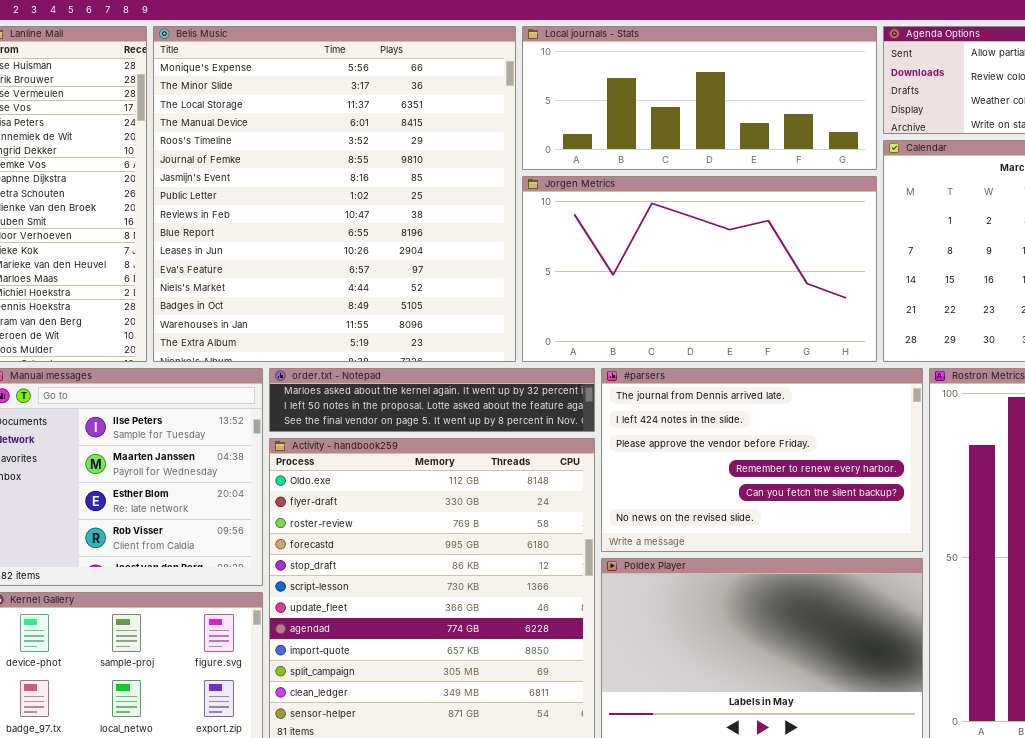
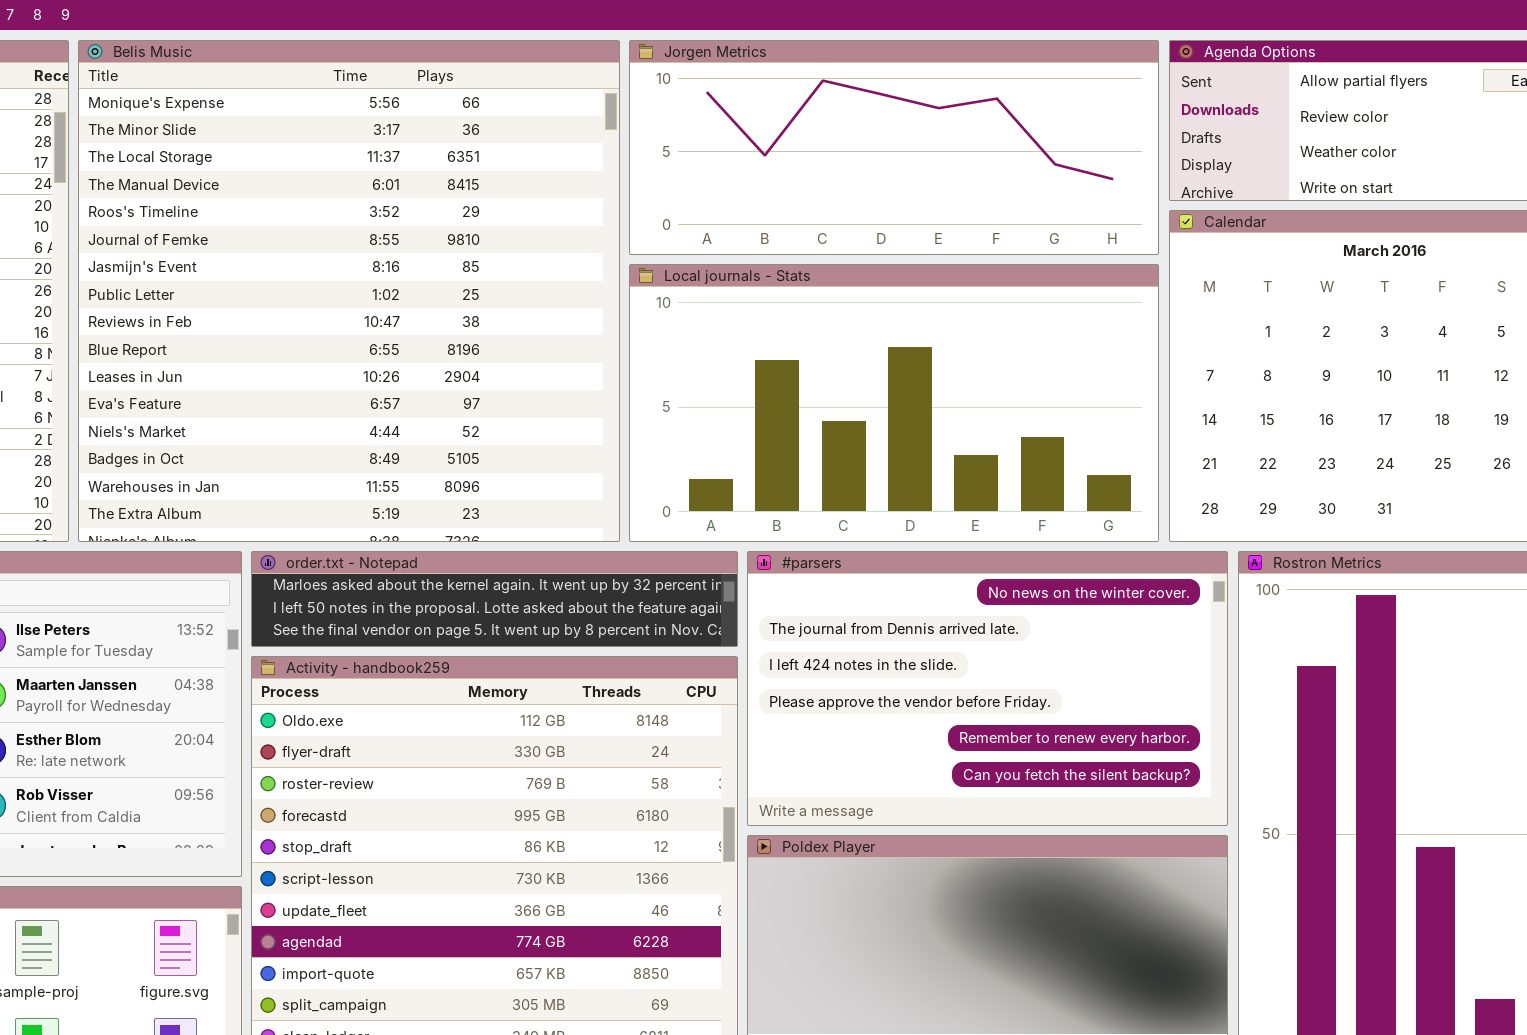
Local journals - Stats: [522,26,877,170] -> [629,264,1159,542], moved, resized
Jorgen Metrics: [522,176,877,362] -> [629,40,1159,255], moved, resized
#parsers: [601,368,923,552] -> [747,551,1228,826], scrolled up 1 row

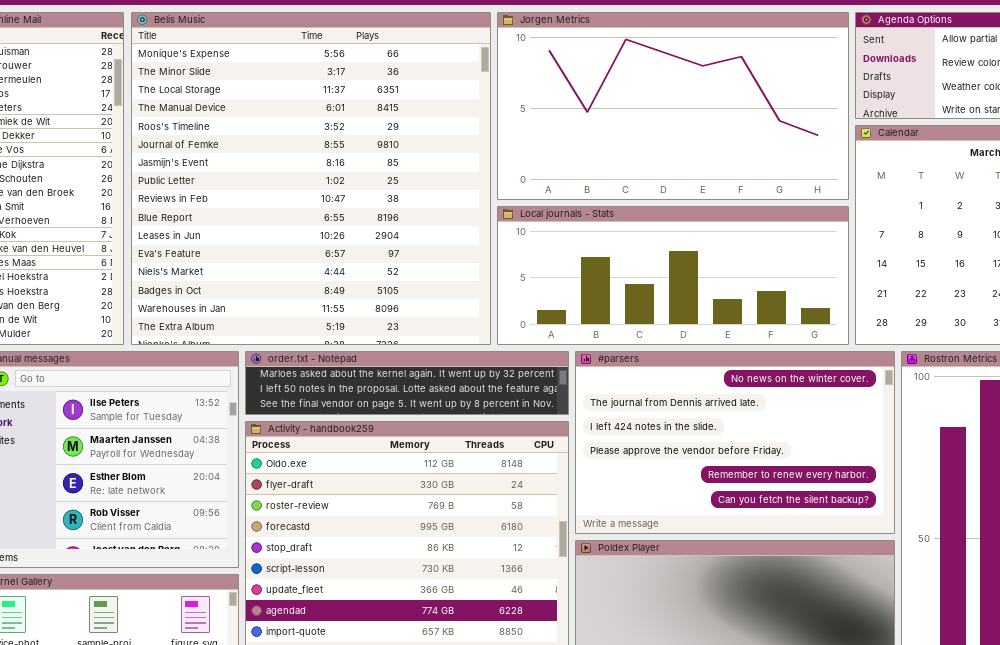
Jorgen Metrics: [629,40,1159,255] -> [497,12,849,200], resized
Local journals - Stats: [629,264,1159,542] -> [497,206,849,345], resized

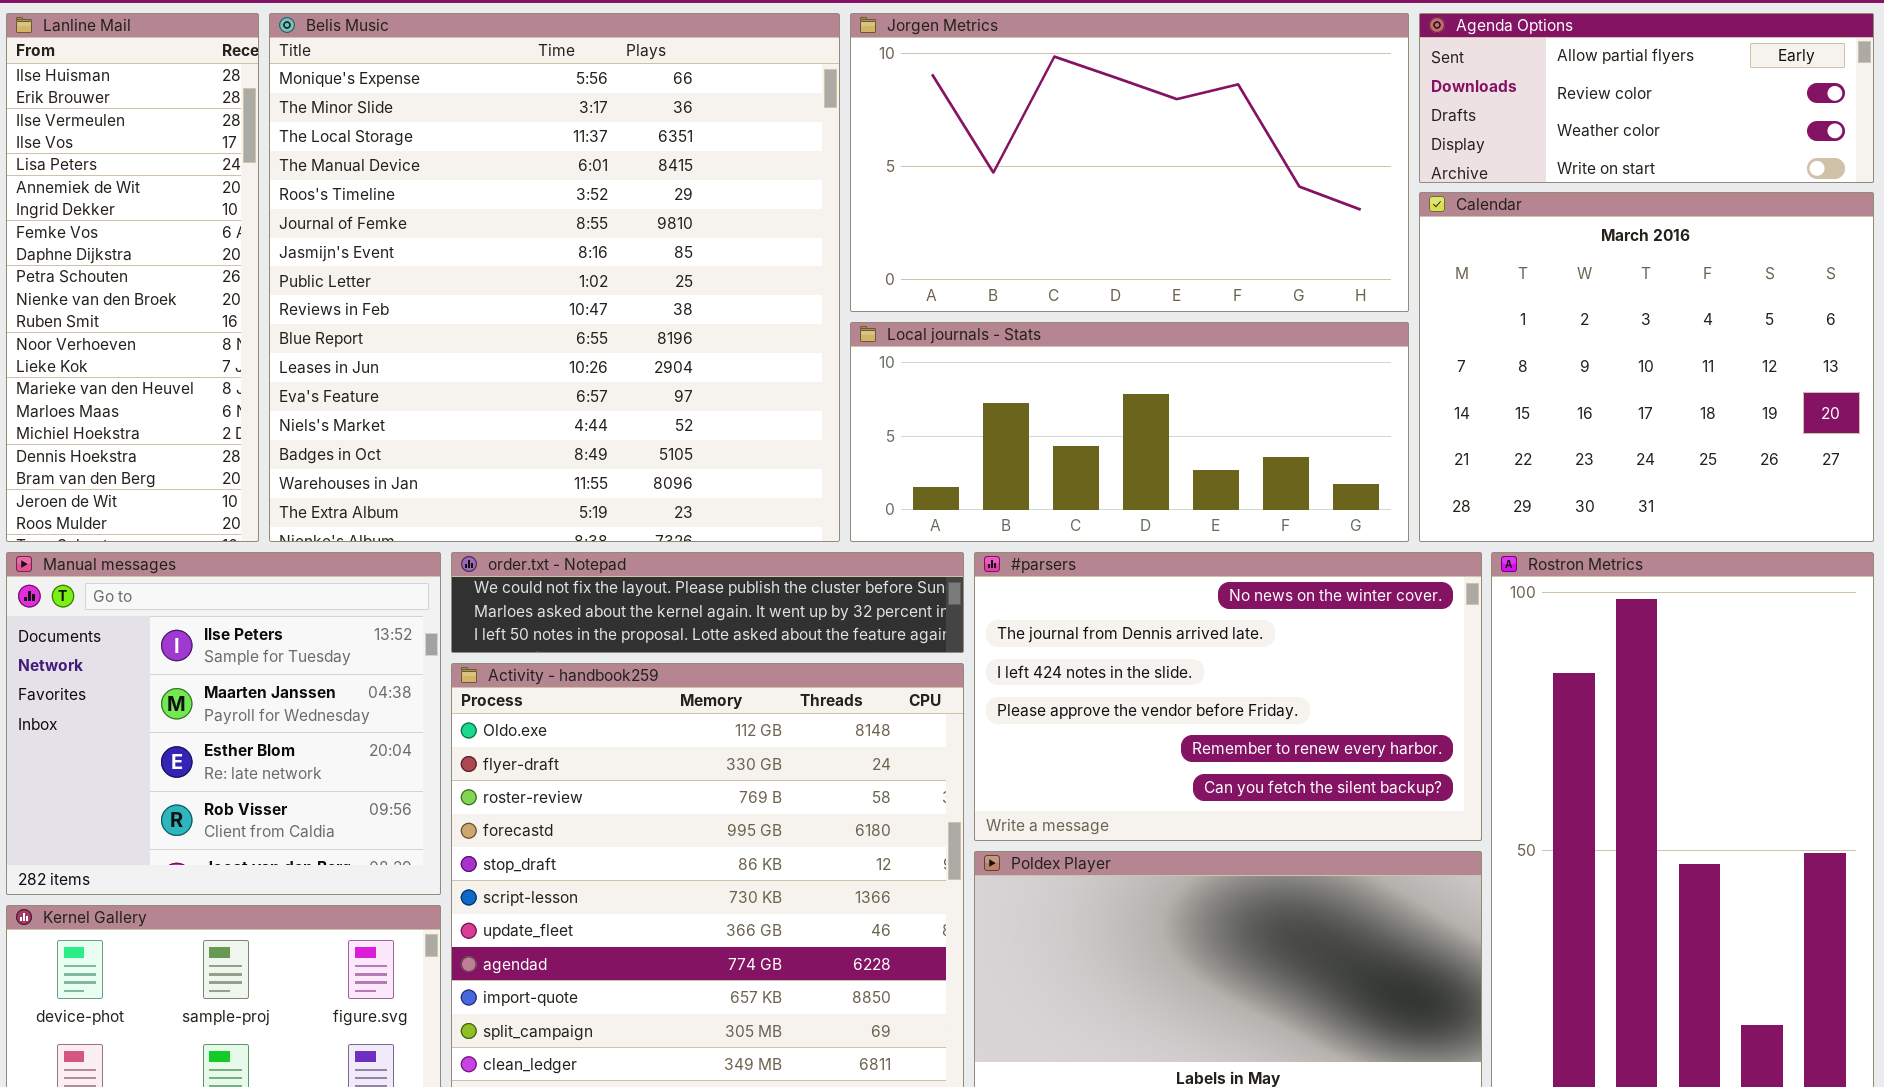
order.txt - Notepad: [245,351,569,415] -> [451,552,964,653], scrolled up 1 row

